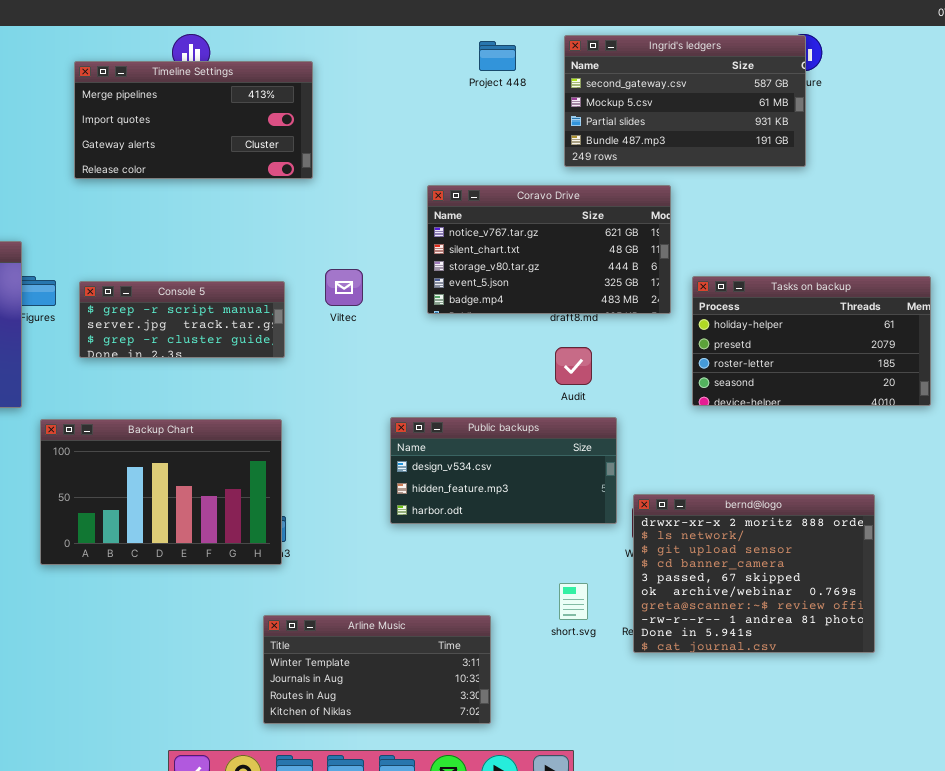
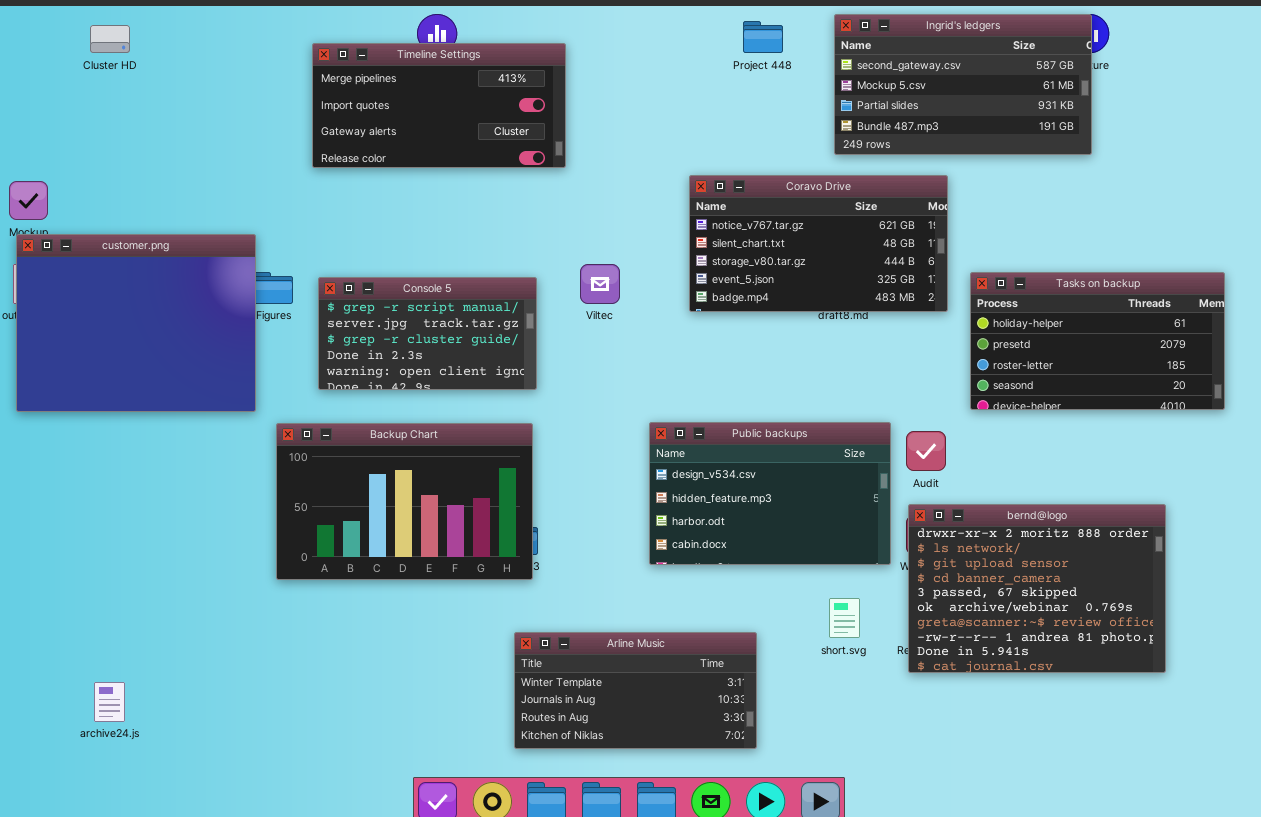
Console 5: [79,281,285,358] -> [318,277,537,390], resized
Audit: [555,347,592,385] -> [906,431,946,471], moved
Public backups: [390,417,617,524] -> [649,422,891,565], resized

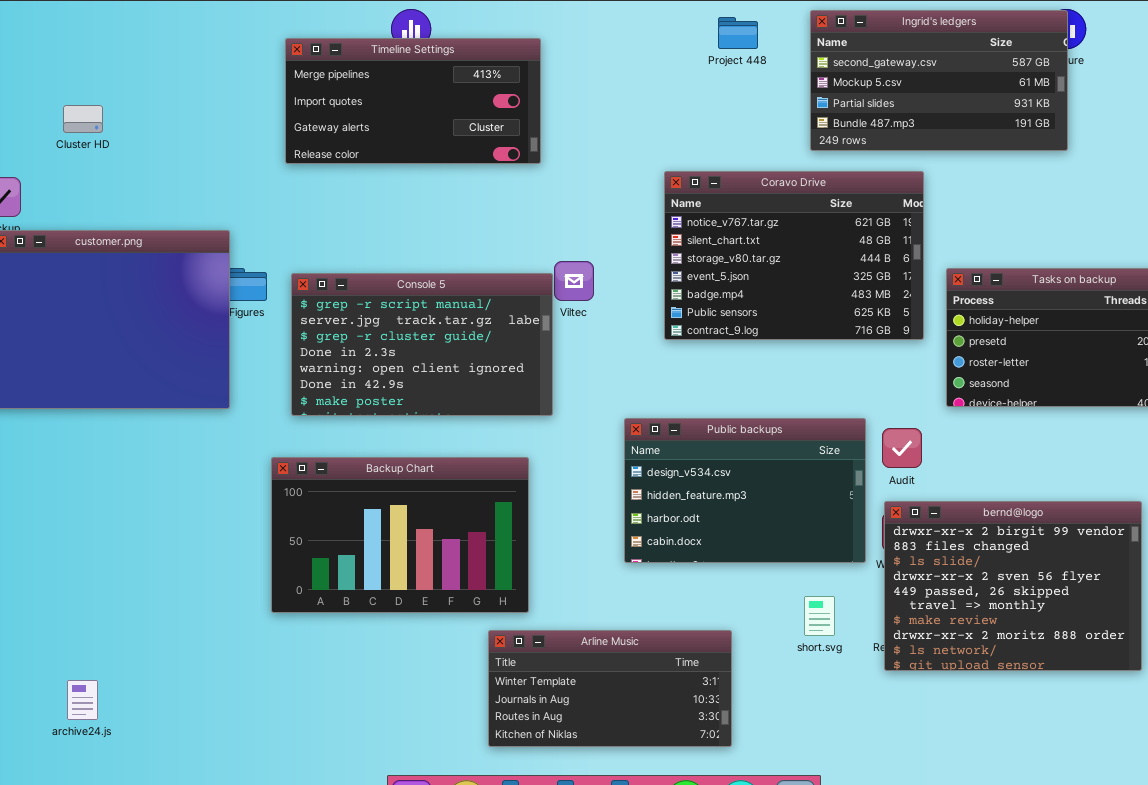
Cluster HD: [90,25,130,53] -> [63,105,103,133], moved
Coravo Drive: [689,175,948,312] -> [664,171,924,340], resized
Console 5: [318,277,537,390] -> [291,273,553,416], resized
Backup Chart: [276,423,533,580] -> [271,457,529,613], moved
bernd@logo: [908,504,1166,673] -> [884,501,1142,671], scrolled up 7 rows

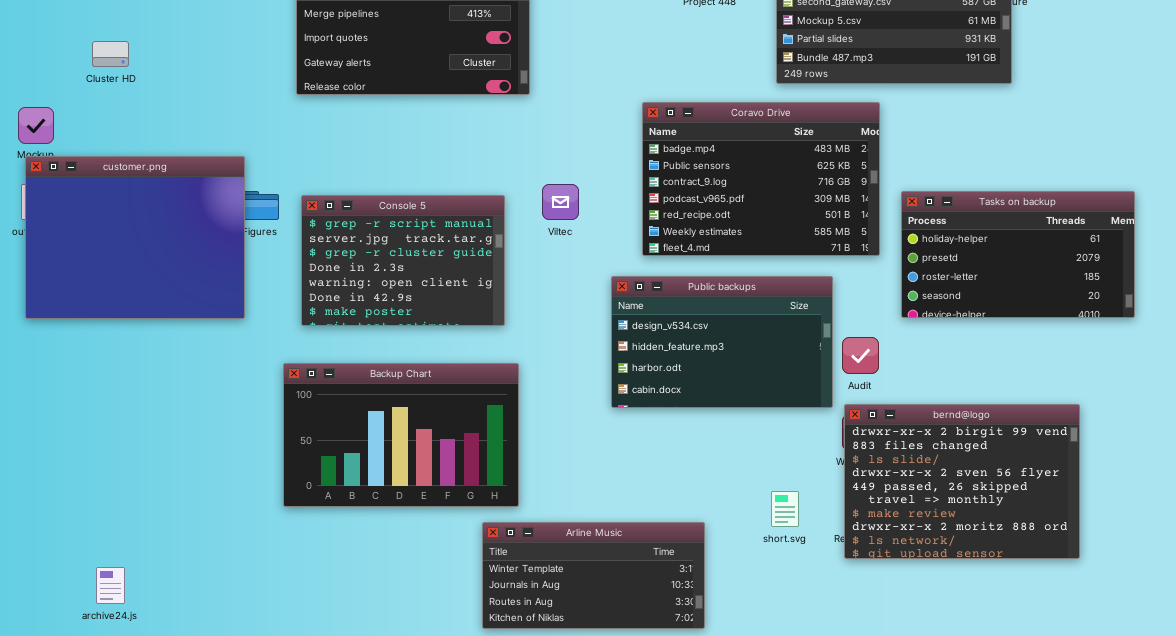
Coravo Drive: [664,171,924,340] -> [642,102,880,256], scrolled down 4 rows
Console 5: [291,273,553,416] -> [301,195,505,326], resized
Public backups: [624,418,866,563] -> [611,276,833,408], moved

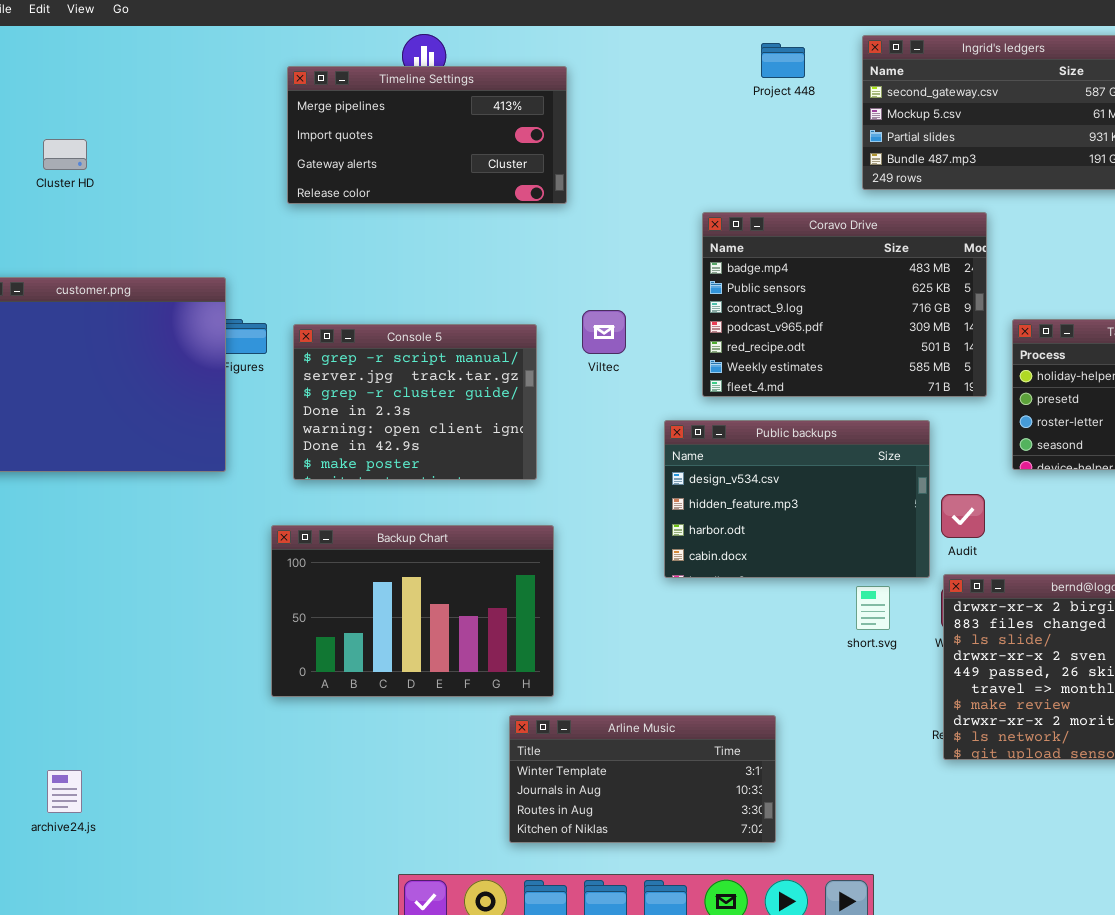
short.svg: [771,491,799,527] -> [856,586,890,630], moved

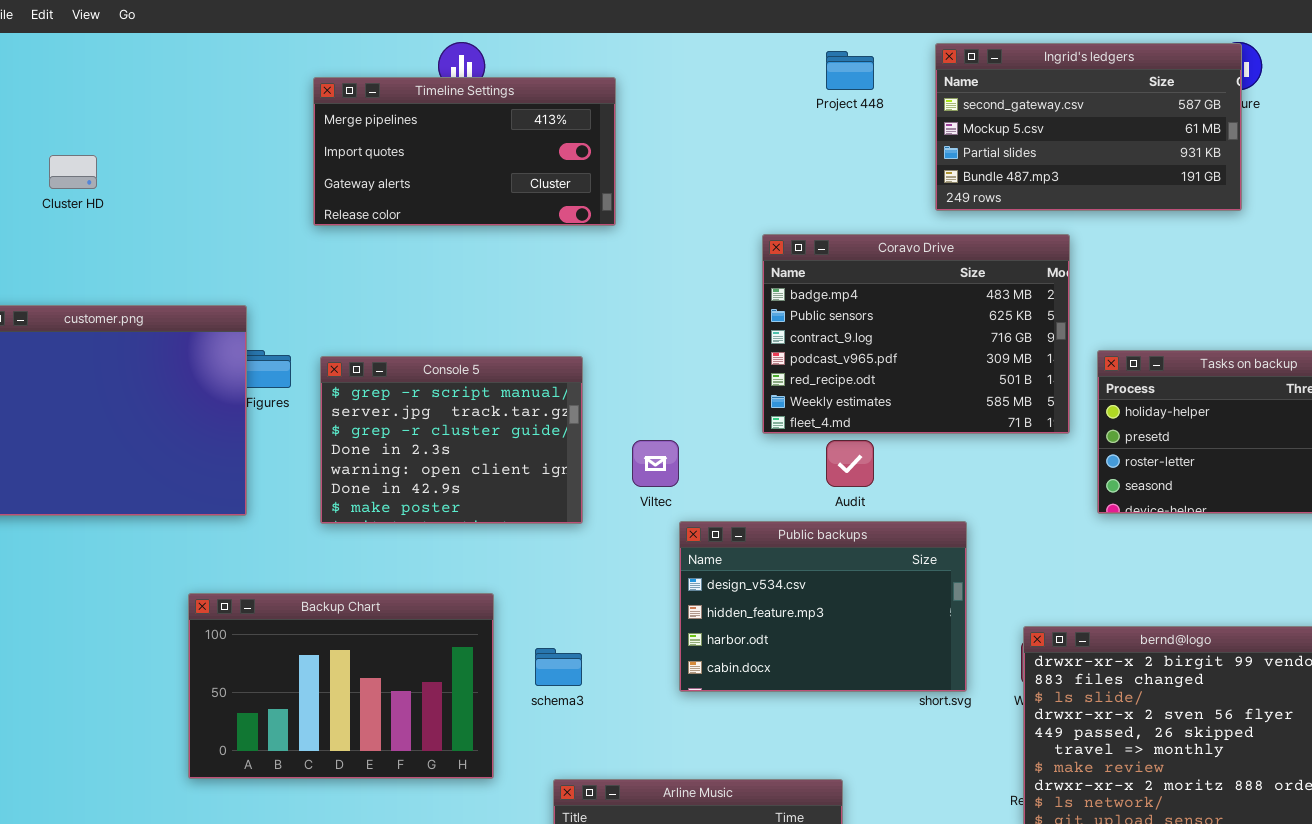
Viltec: [582,310,626,354] -> [632,440,679,487], moved
Public backups: [664,420,930,578] -> [679,521,967,692], moved
Audit: [941,494,985,538] -> [826,440,874,487], moved
Backup Chart: [271,525,554,697] -> [188,593,494,779], moved

